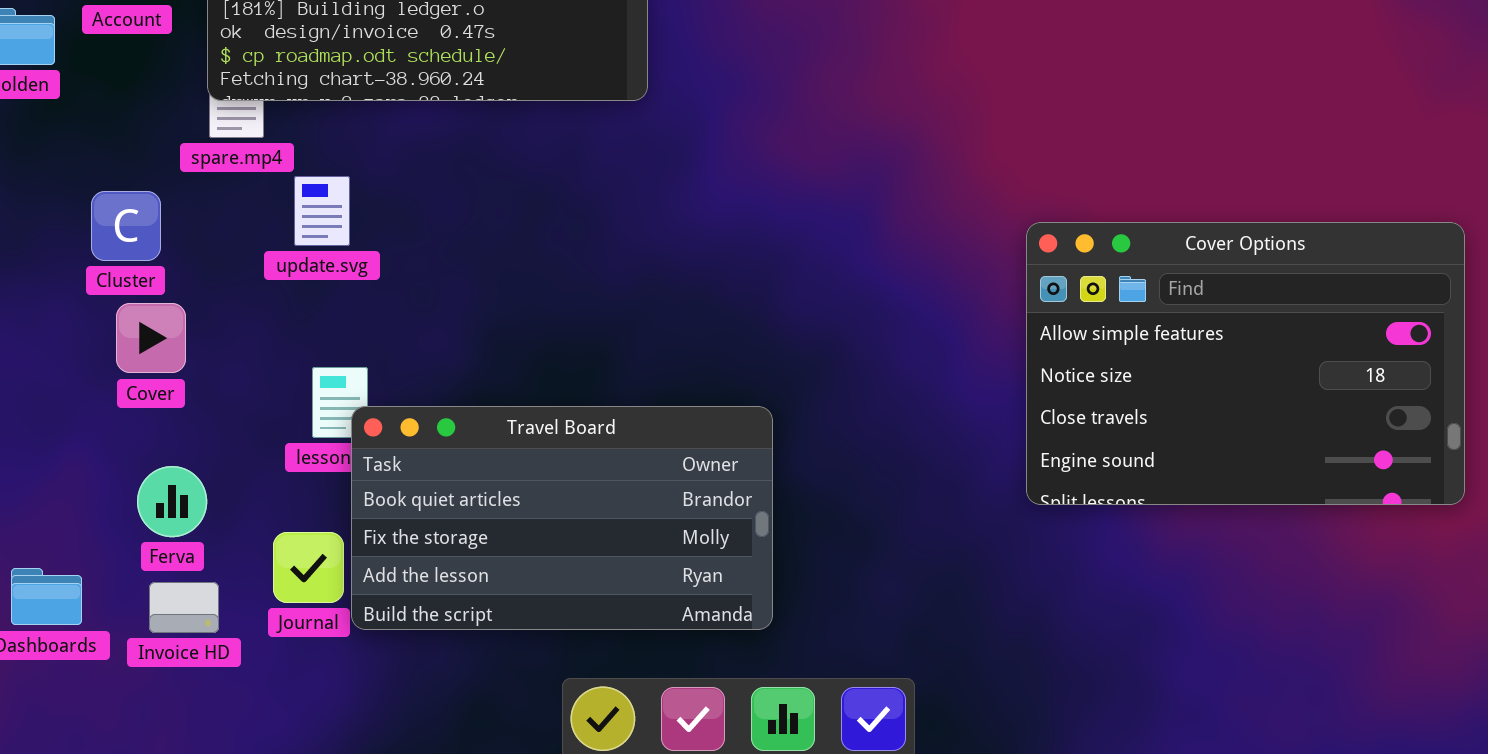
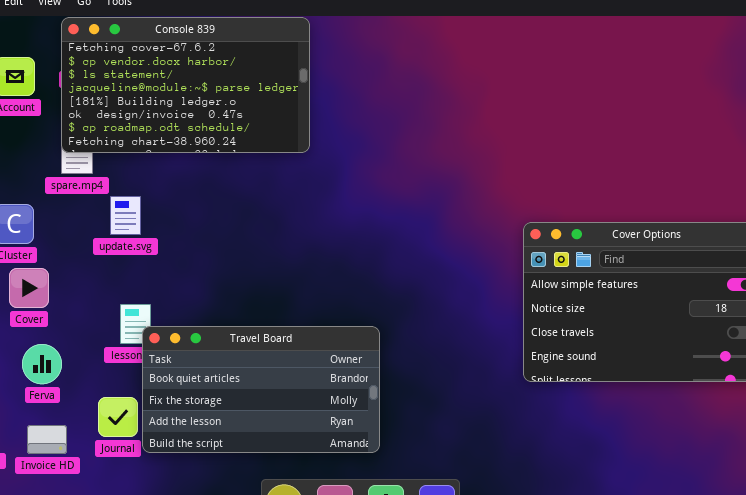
Ferva: [137,466,207,537] -> [22,344,62,384], moved

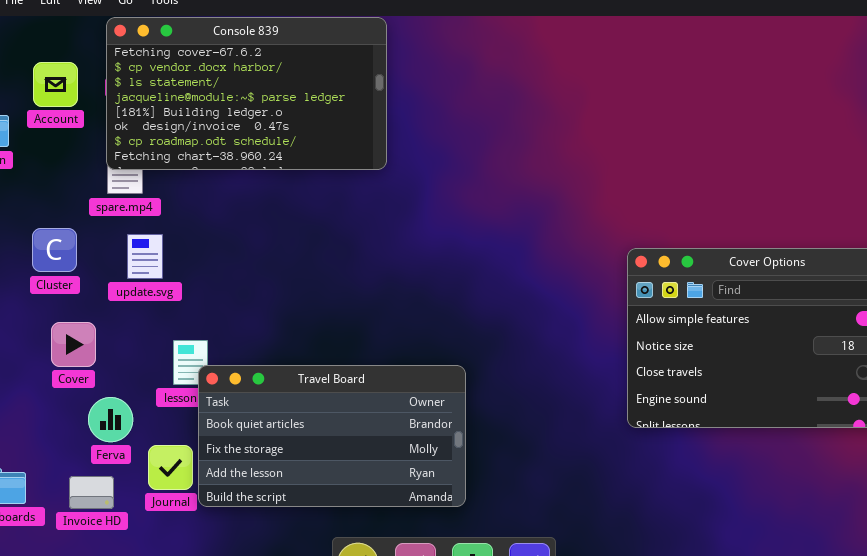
update.svg: [110,196,141,235] -> [127,234,163,279], moved
Cover: [9,268,49,308] -> [51,322,96,367], moved
Ferva: [22,344,62,384] -> [88,397,133,442], moved

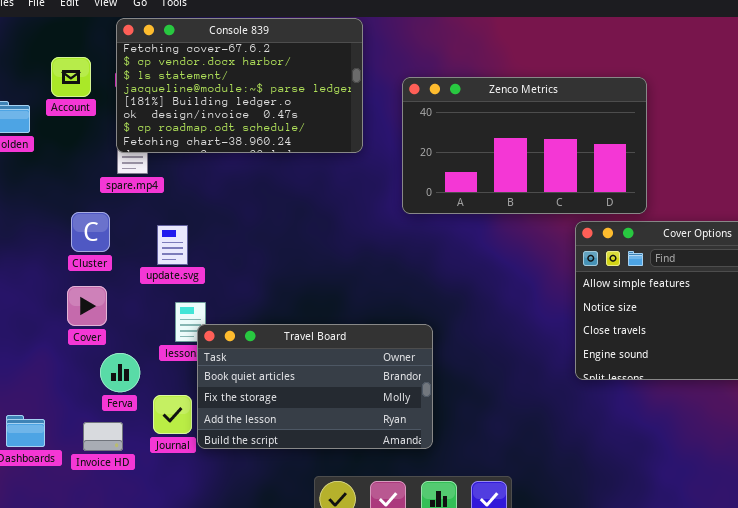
Zenco Metrics: none -> [402,77,647,214], opened
Cluster: [32,228,77,272] -> [71,212,110,252], moved
update.svg: [127,234,163,279] -> [157,225,188,265], moved

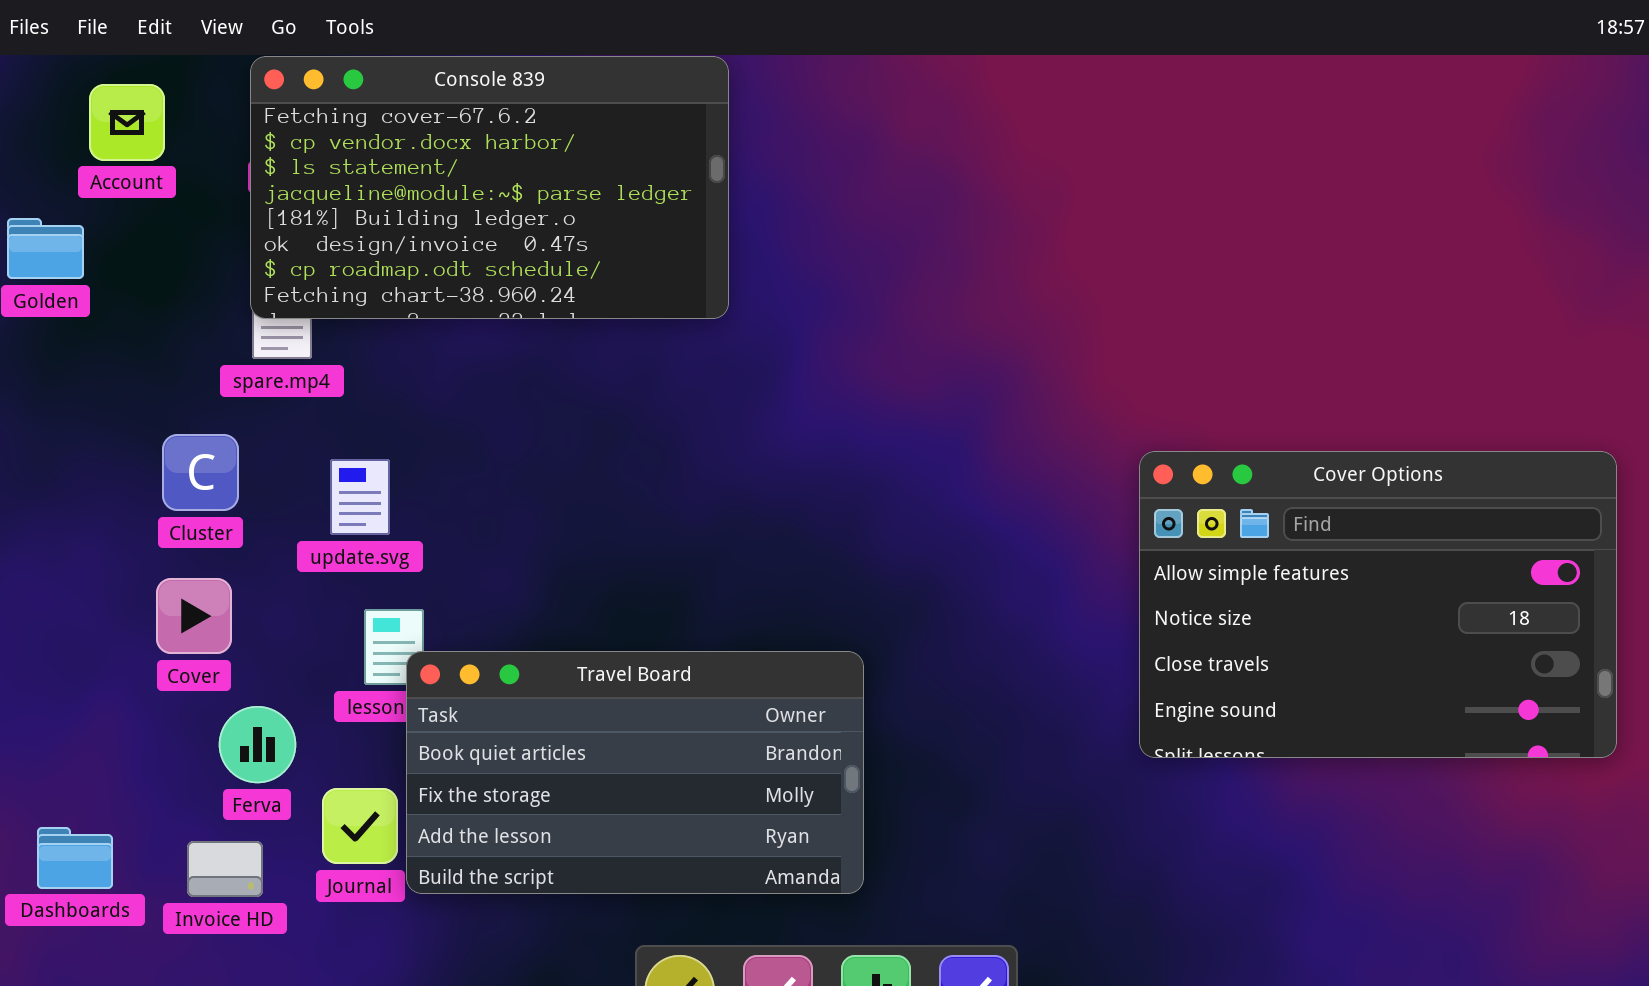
Account: [51,57,91,97] -> [89,84,165,161], moved
Zenco Metrics: [402,77,647,214] -> none, closed

